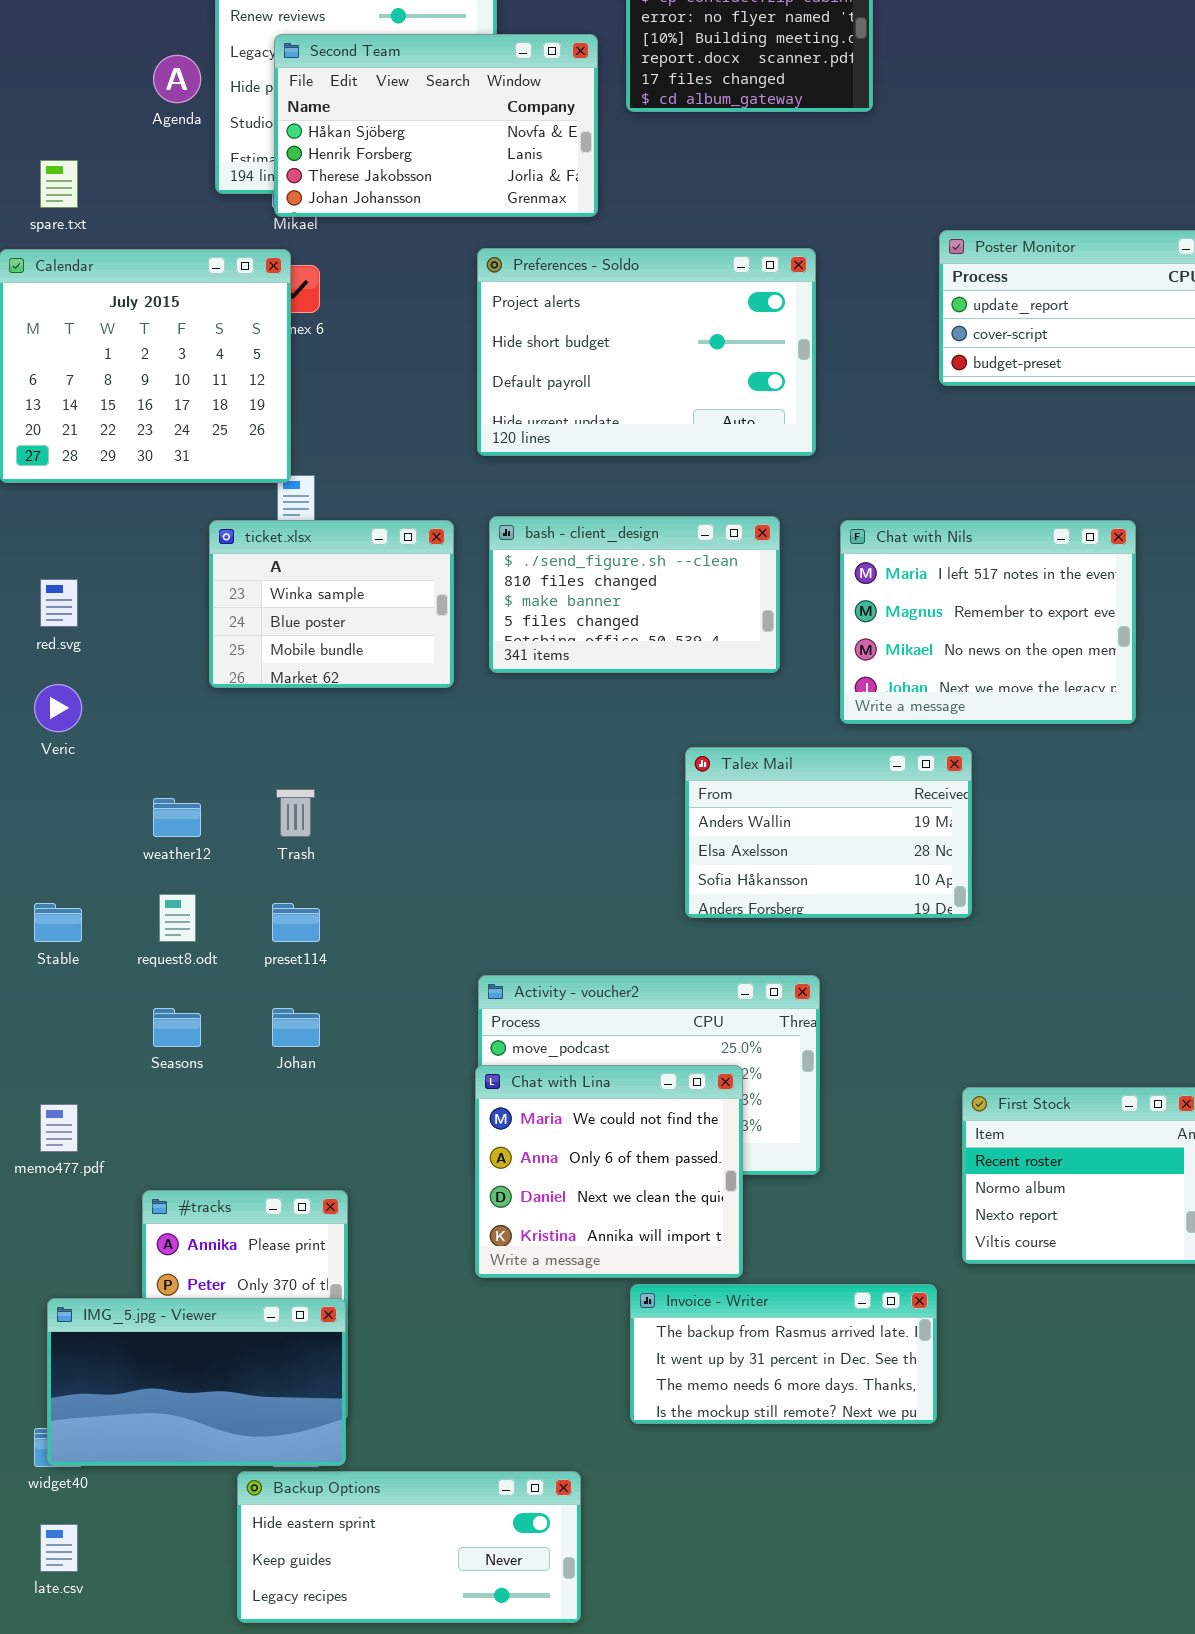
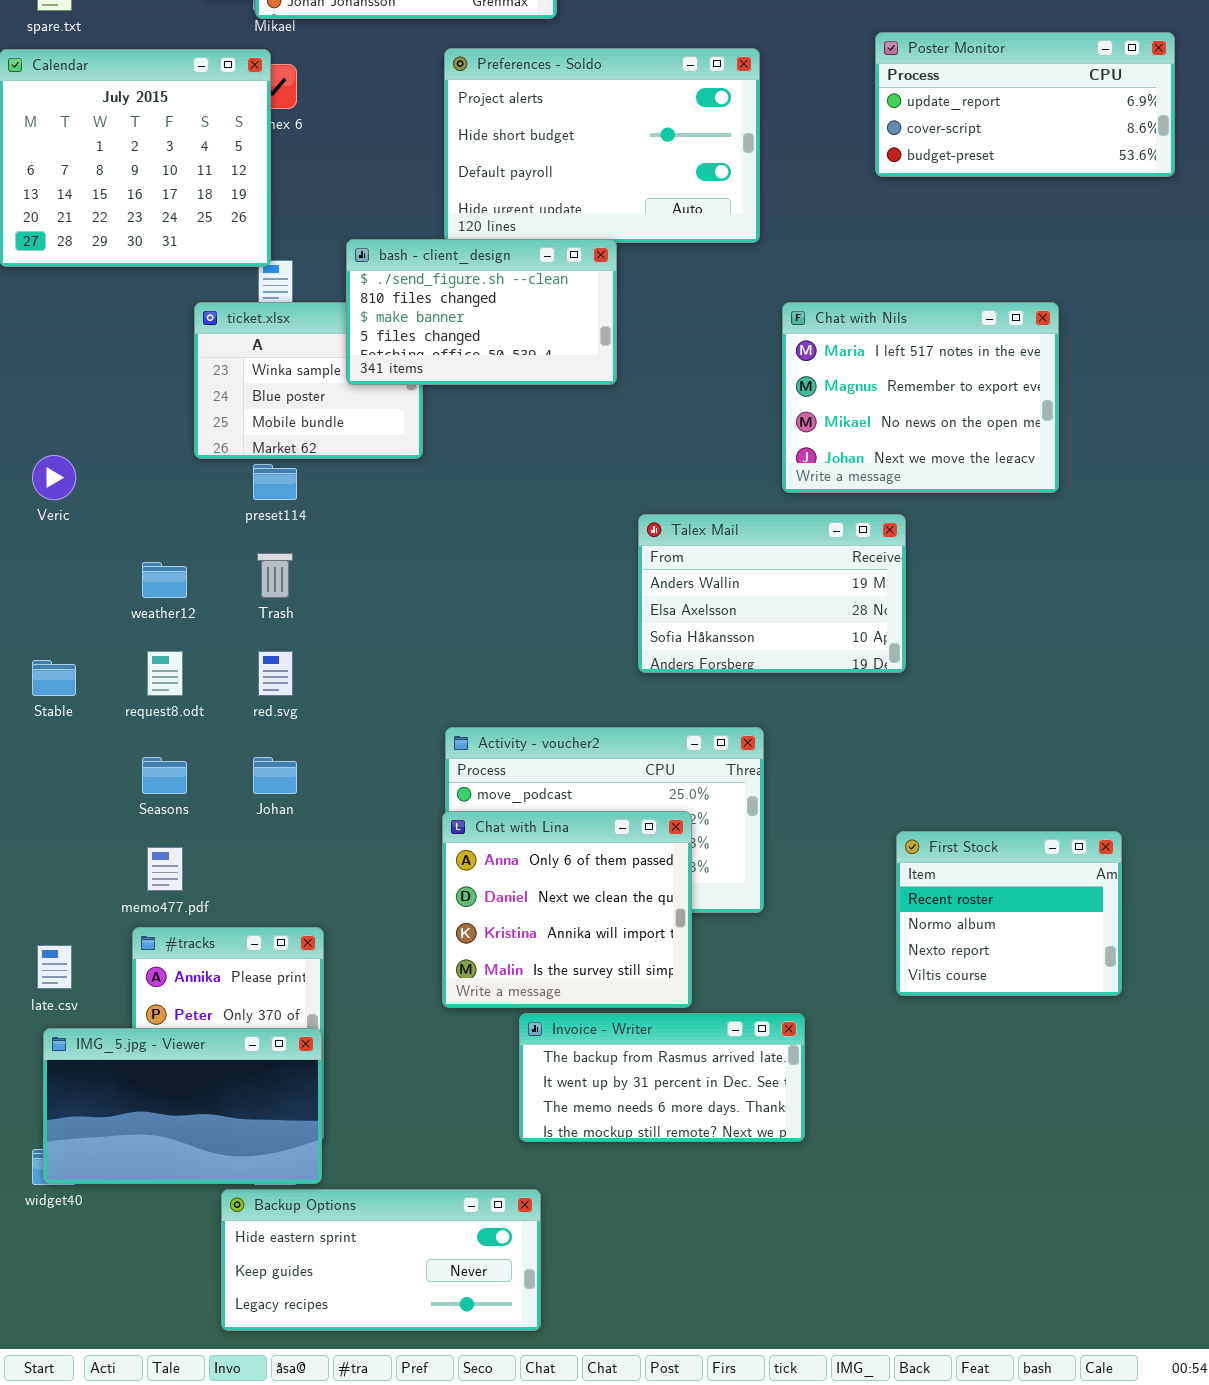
bash - client_design: [489,516,780,673] -> [346,239,617,385], moved
red.svg: [40,579,78,627] -> [258,651,293,696], moved
preset114: [272,903,320,942] -> [253,464,297,500], moved
Chat with Lina: [475,1065,743,1278] -> [442,811,692,1008], scrolled down 1 row
memo477.pdf: [40,1104,78,1152] -> [147,847,183,891], moved
Invoice - Writer: [630,1284,937,1424] -> [519,1013,805,1142], moved
late.csv: [40,1524,78,1572] -> [37,945,72,989], moved

